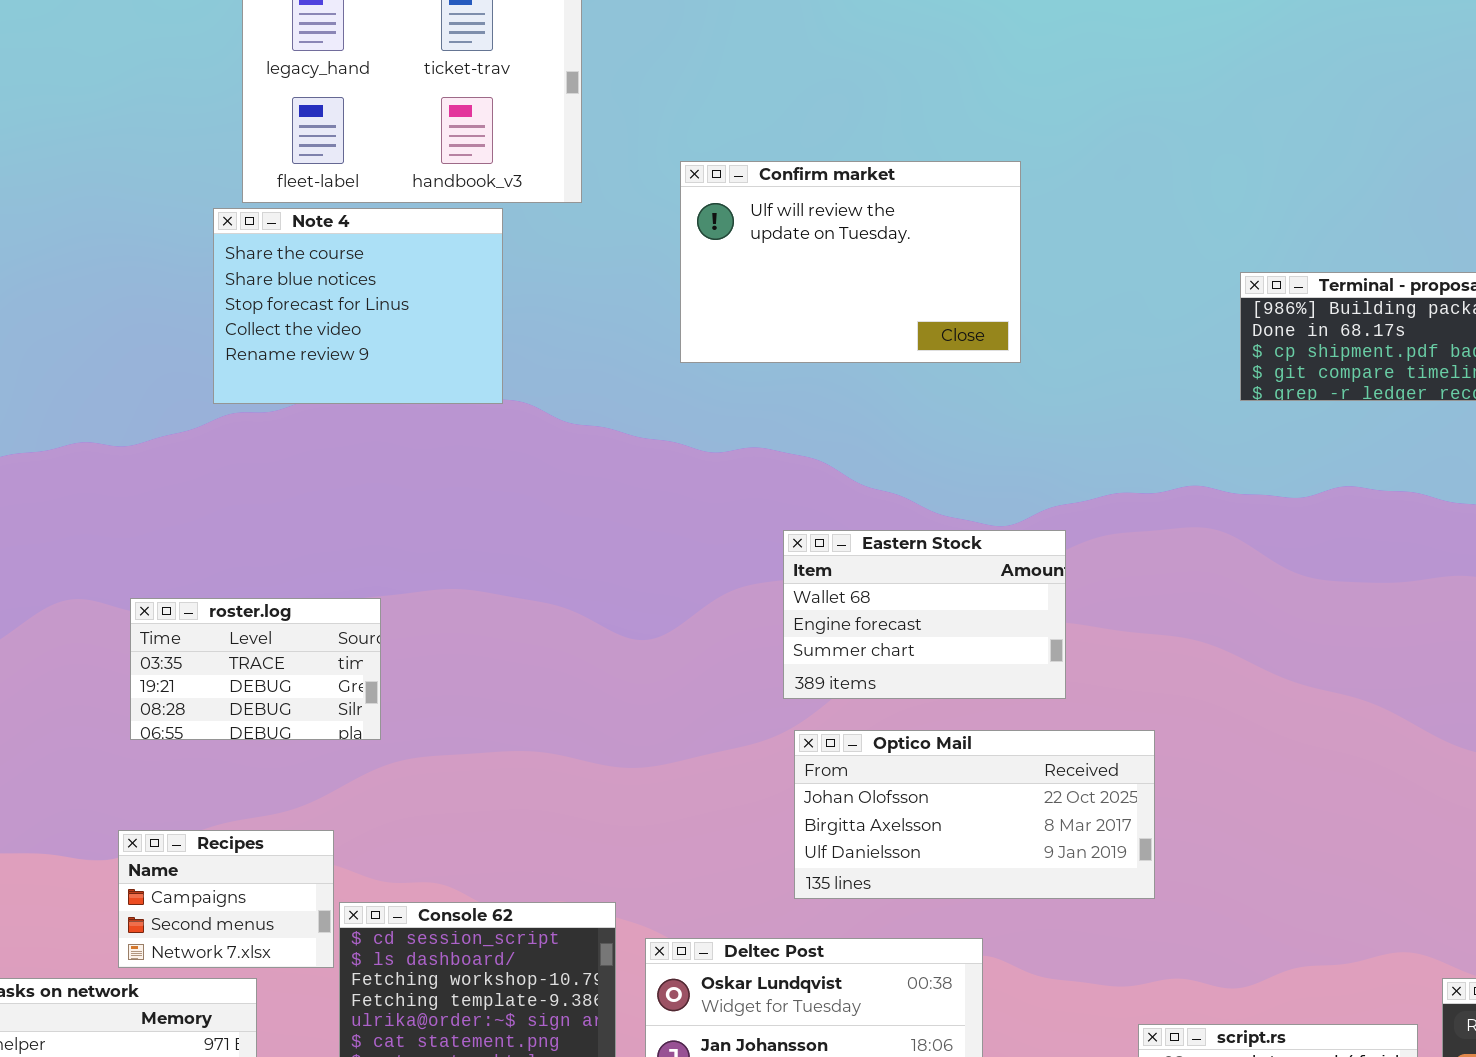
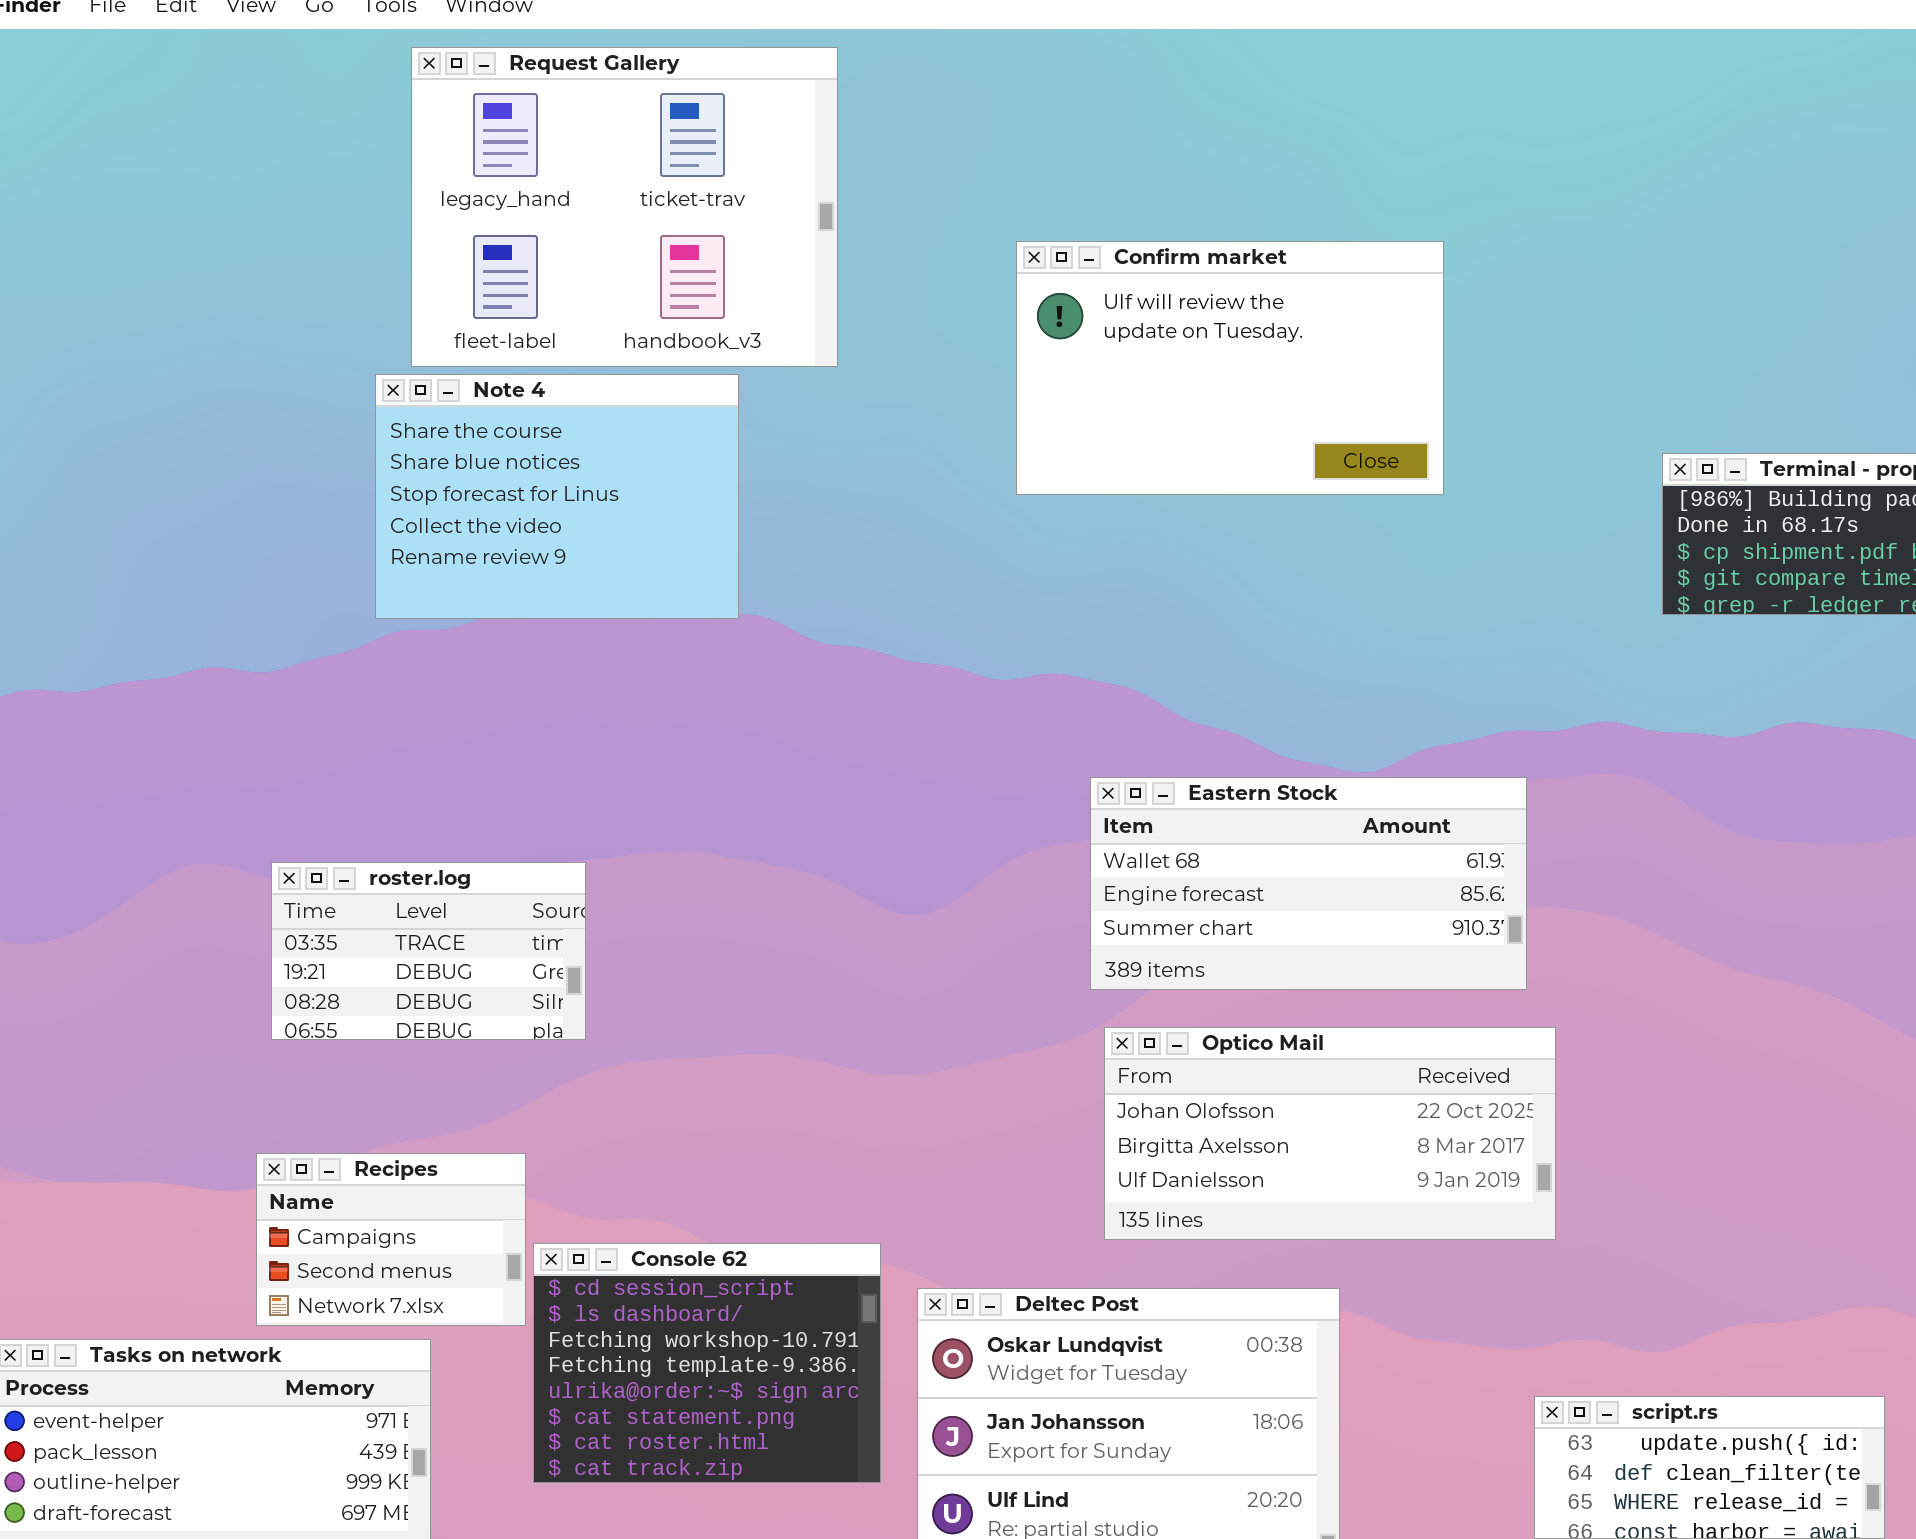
Confirm market: [680,161,1021,363] -> [1016,241,1444,495], moved
Eastern Stock: [783,530,1066,699] -> [1090,777,1527,990], resized

